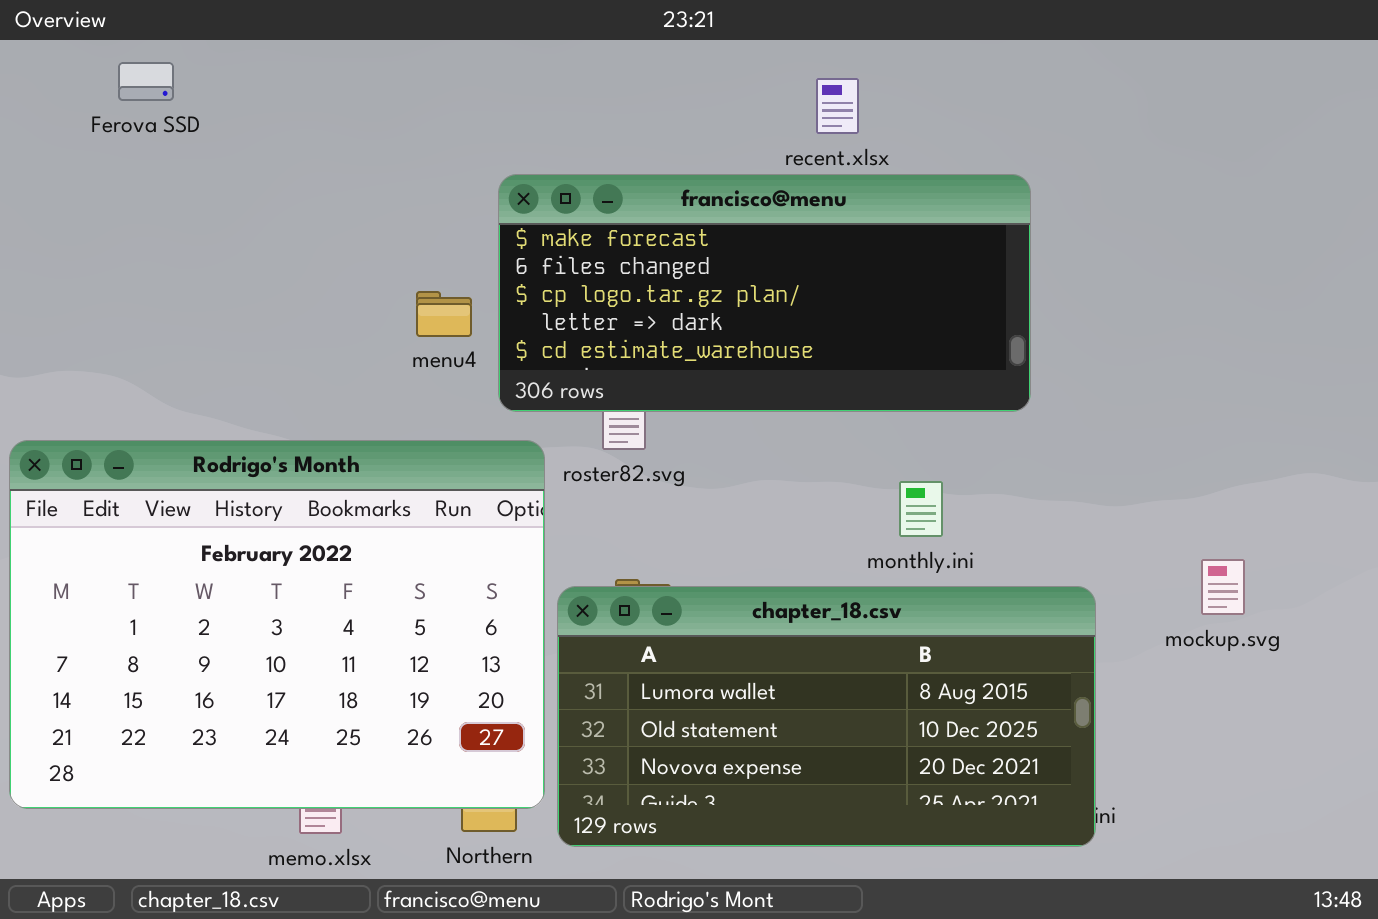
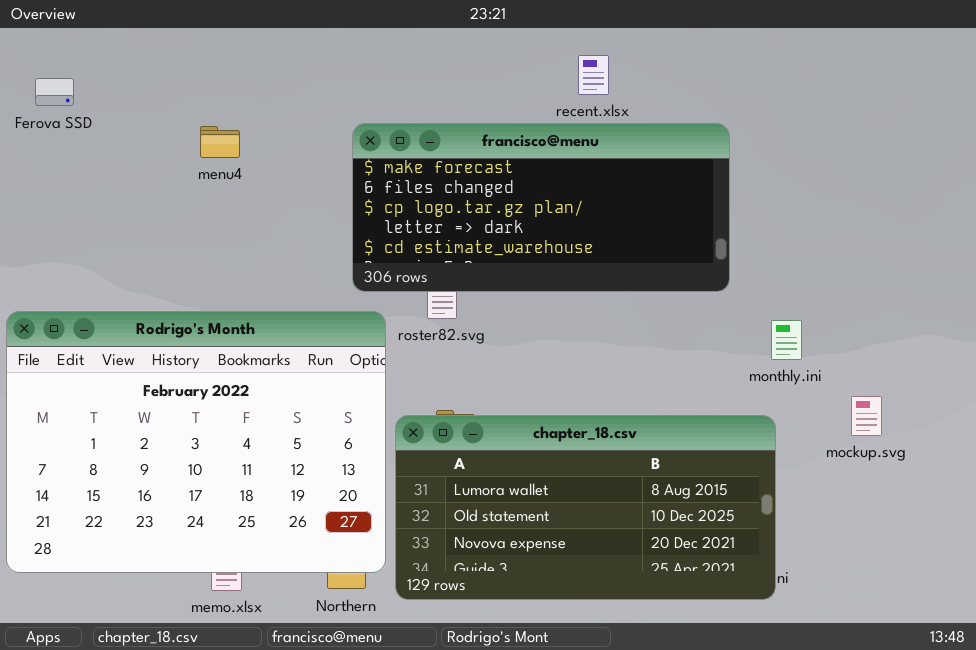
Ferova SSD: [118,62,174,101] -> [35,78,74,106], moved
menu4: [416,291,472,337] -> [200,126,240,158], moved
monthly.ini: [899,481,943,537] -> [771,320,802,360], moved

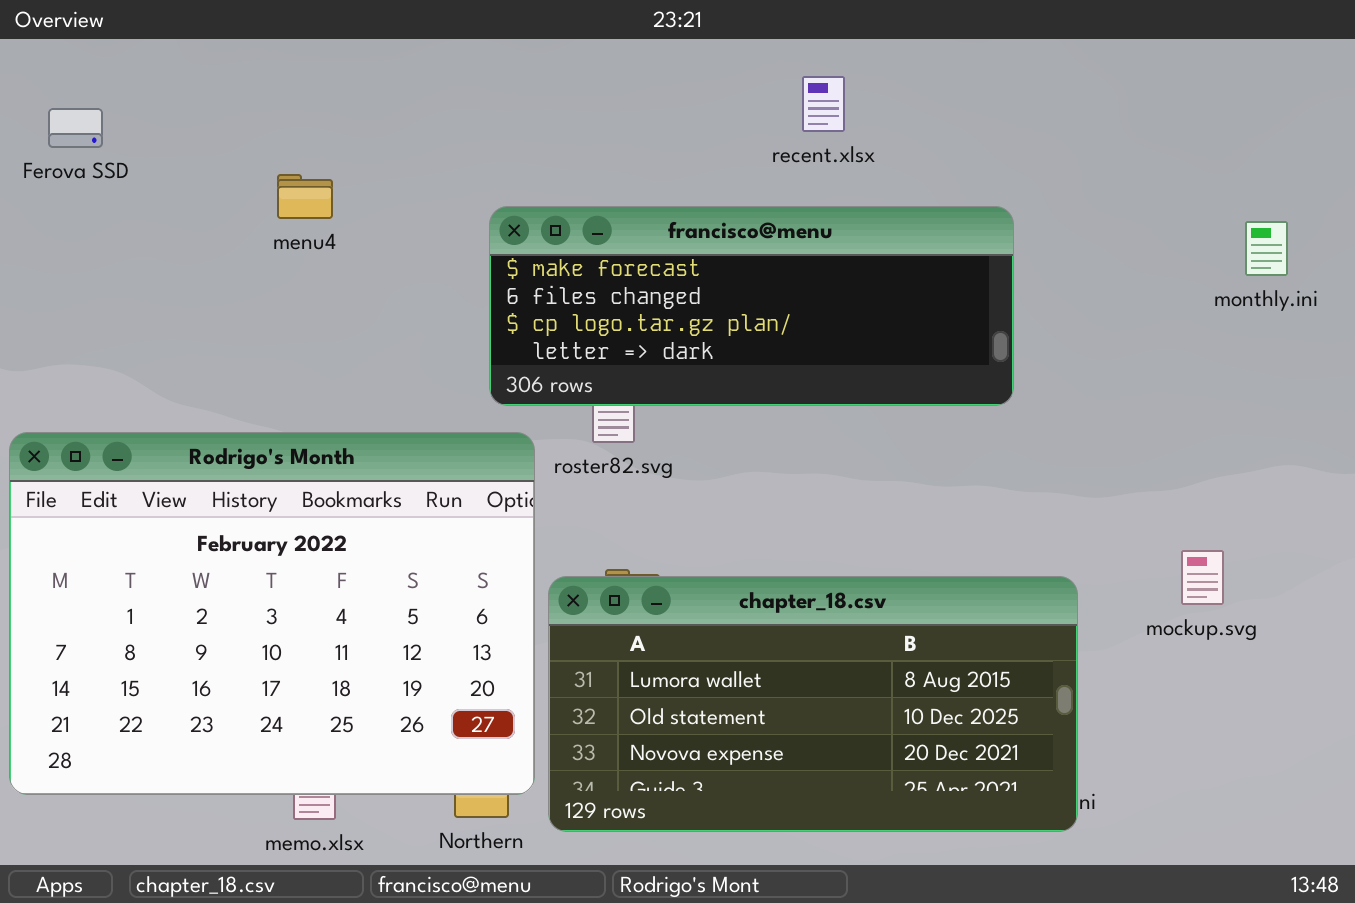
francisco@menu: [352,123,730,292] -> [489,206,1014,406], resized
monthly.ini: [771,320,802,360] -> [1245,221,1288,276], moved

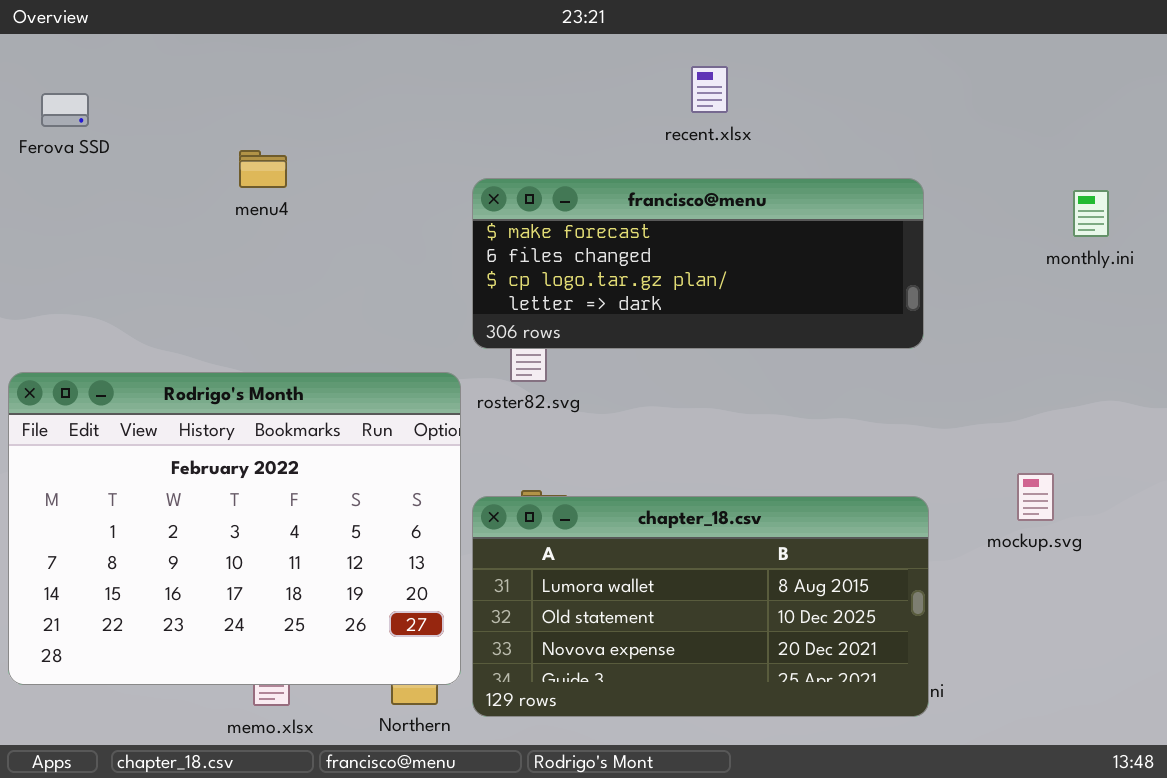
francisco@menu: [489,206,1014,406] -> [472,178,924,349], moved

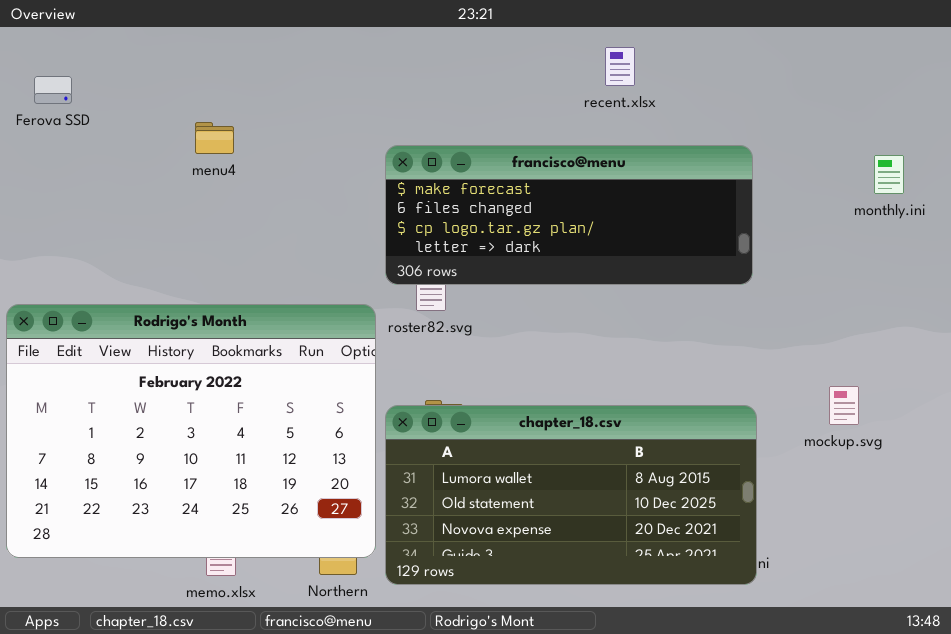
recent.xlsx: [691,66,728,113] -> [605,47,635,86], moved

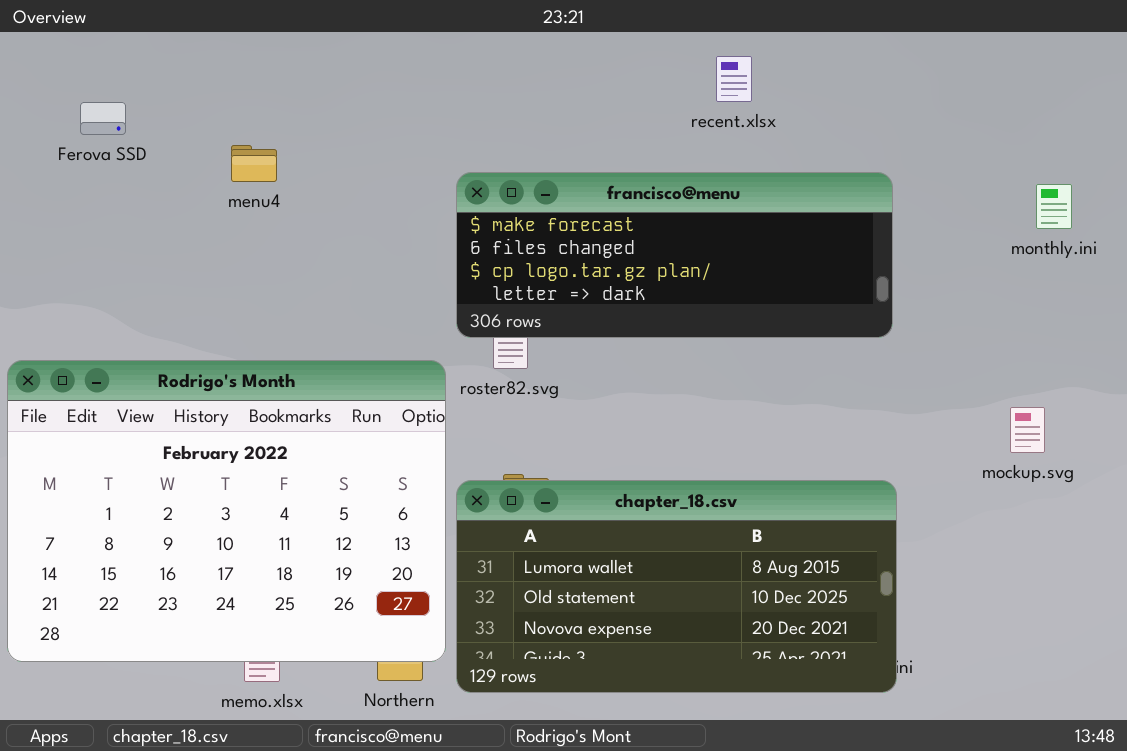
Ferova SSD: [34,76,72,104] -> [80,102,126,135], moved
mockup.svg: [829,386,859,425] -> [1010,407,1045,453], moved

